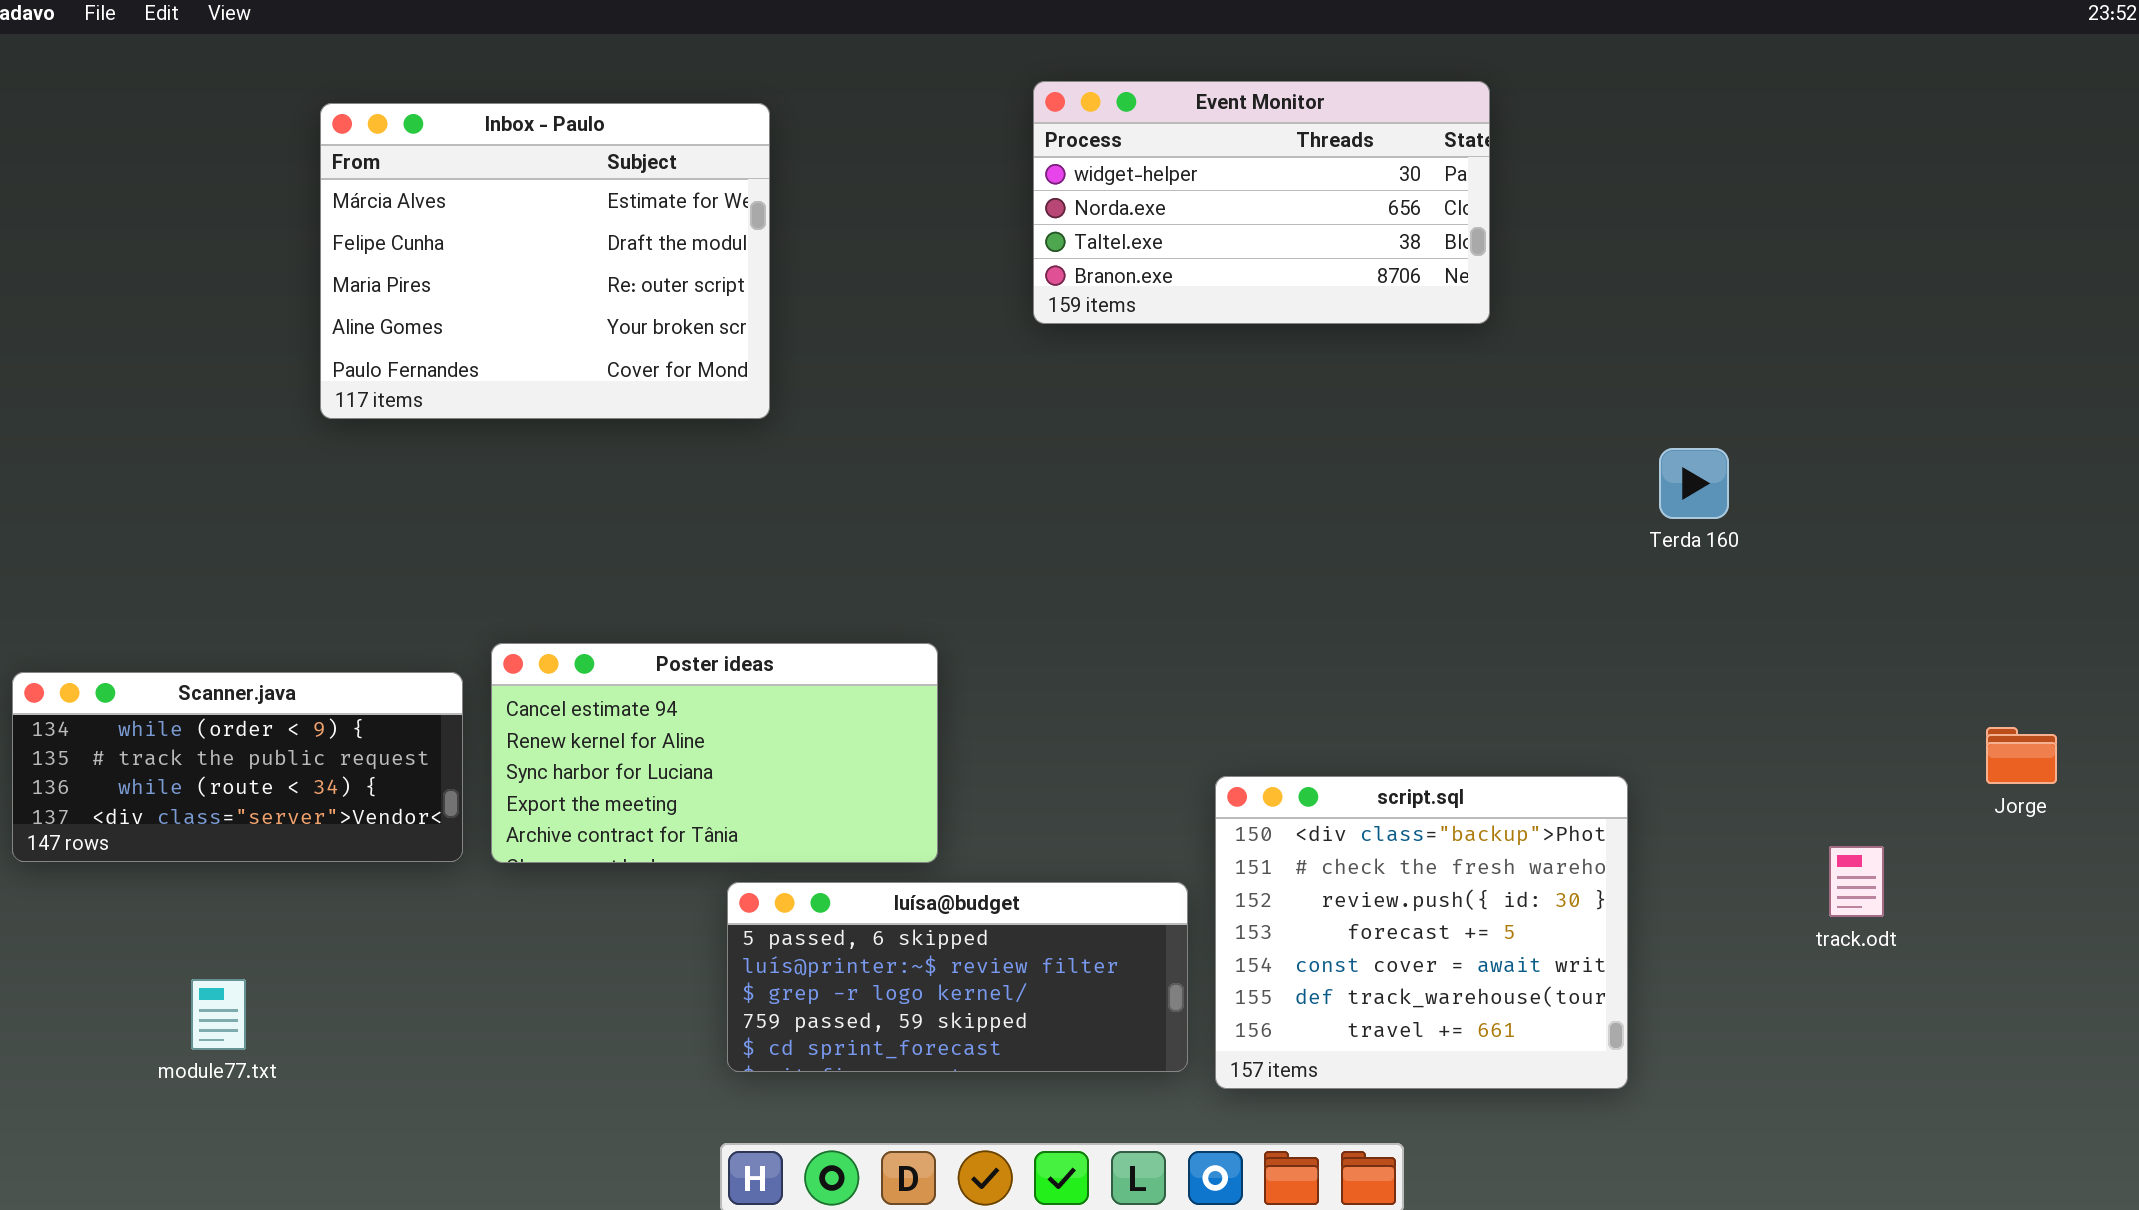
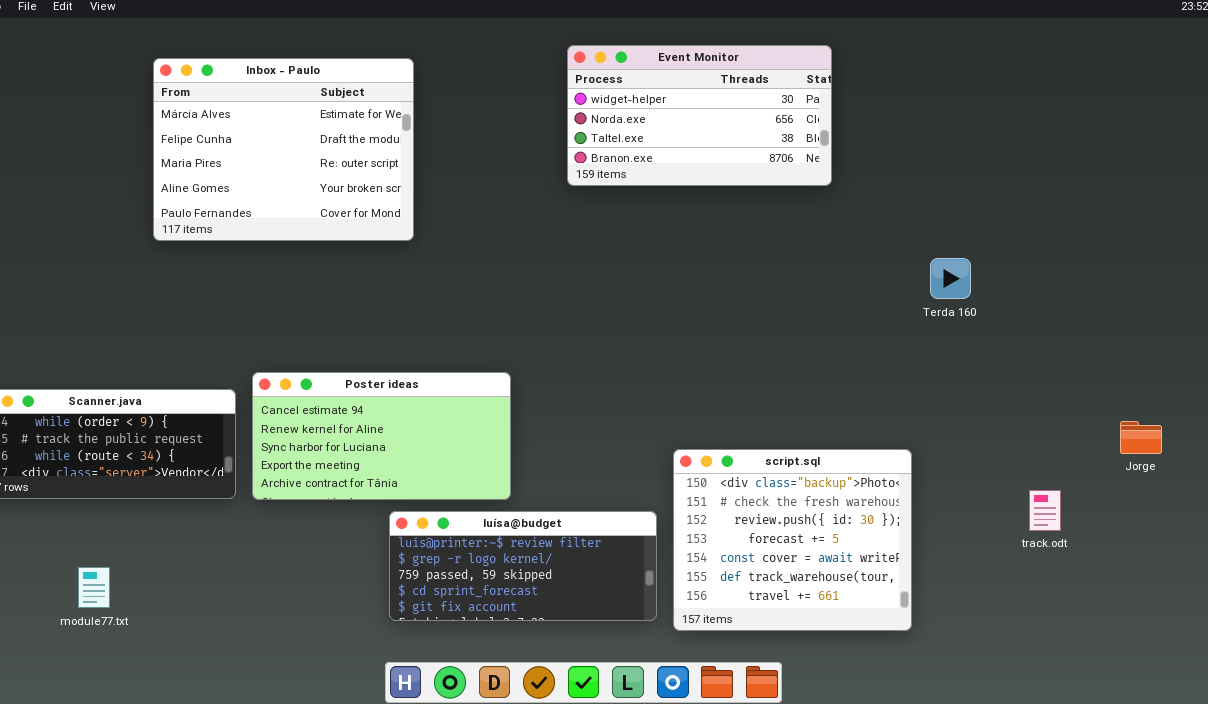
luísa@budget: [727,882,1188,1072] -> [389,511,657,621], scrolled down 1 row

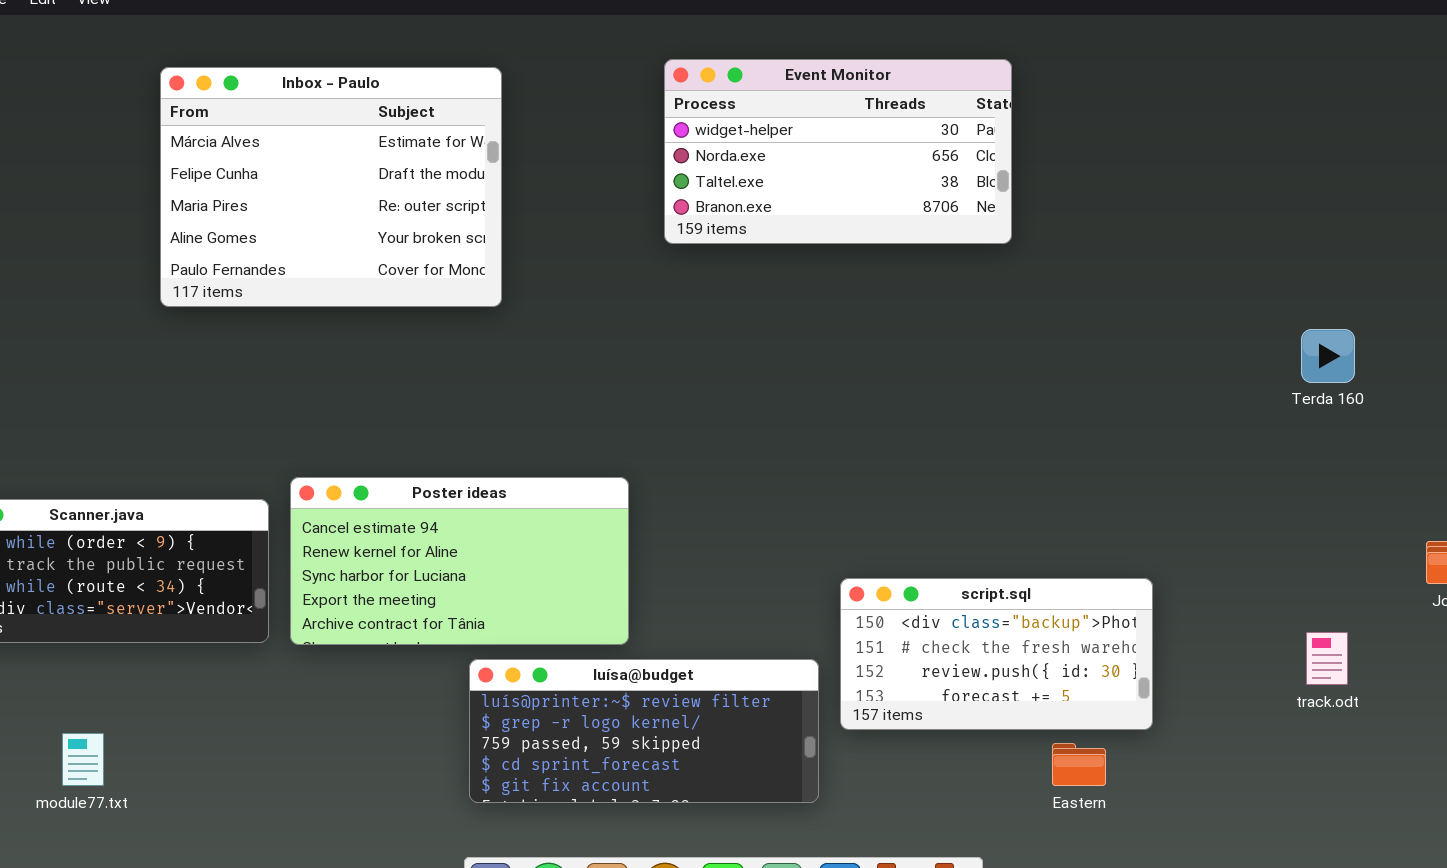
Event Monitor: [567,45,832,186] -> [664,59,1012,244], moved
Terda 160: [930,258,971,299] -> [1301,329,1355,383], moved
script.sql: [673,449,912,631] -> [840,578,1153,730], resized

